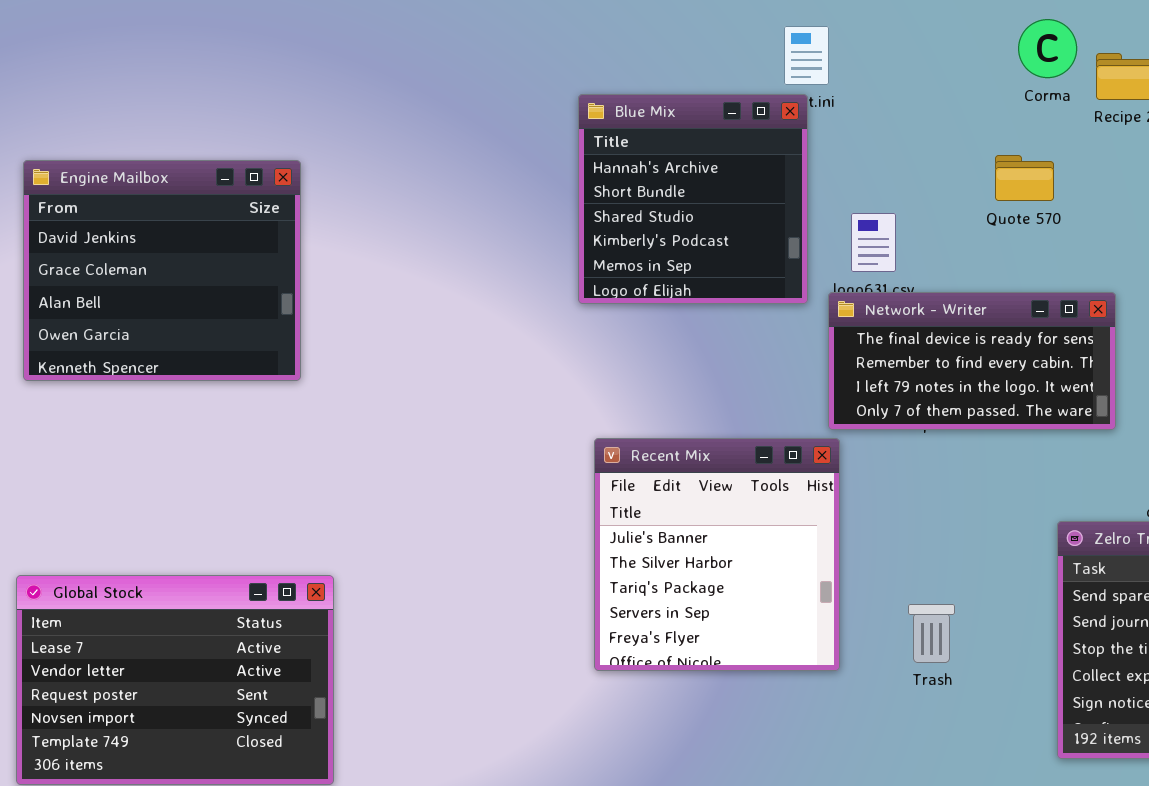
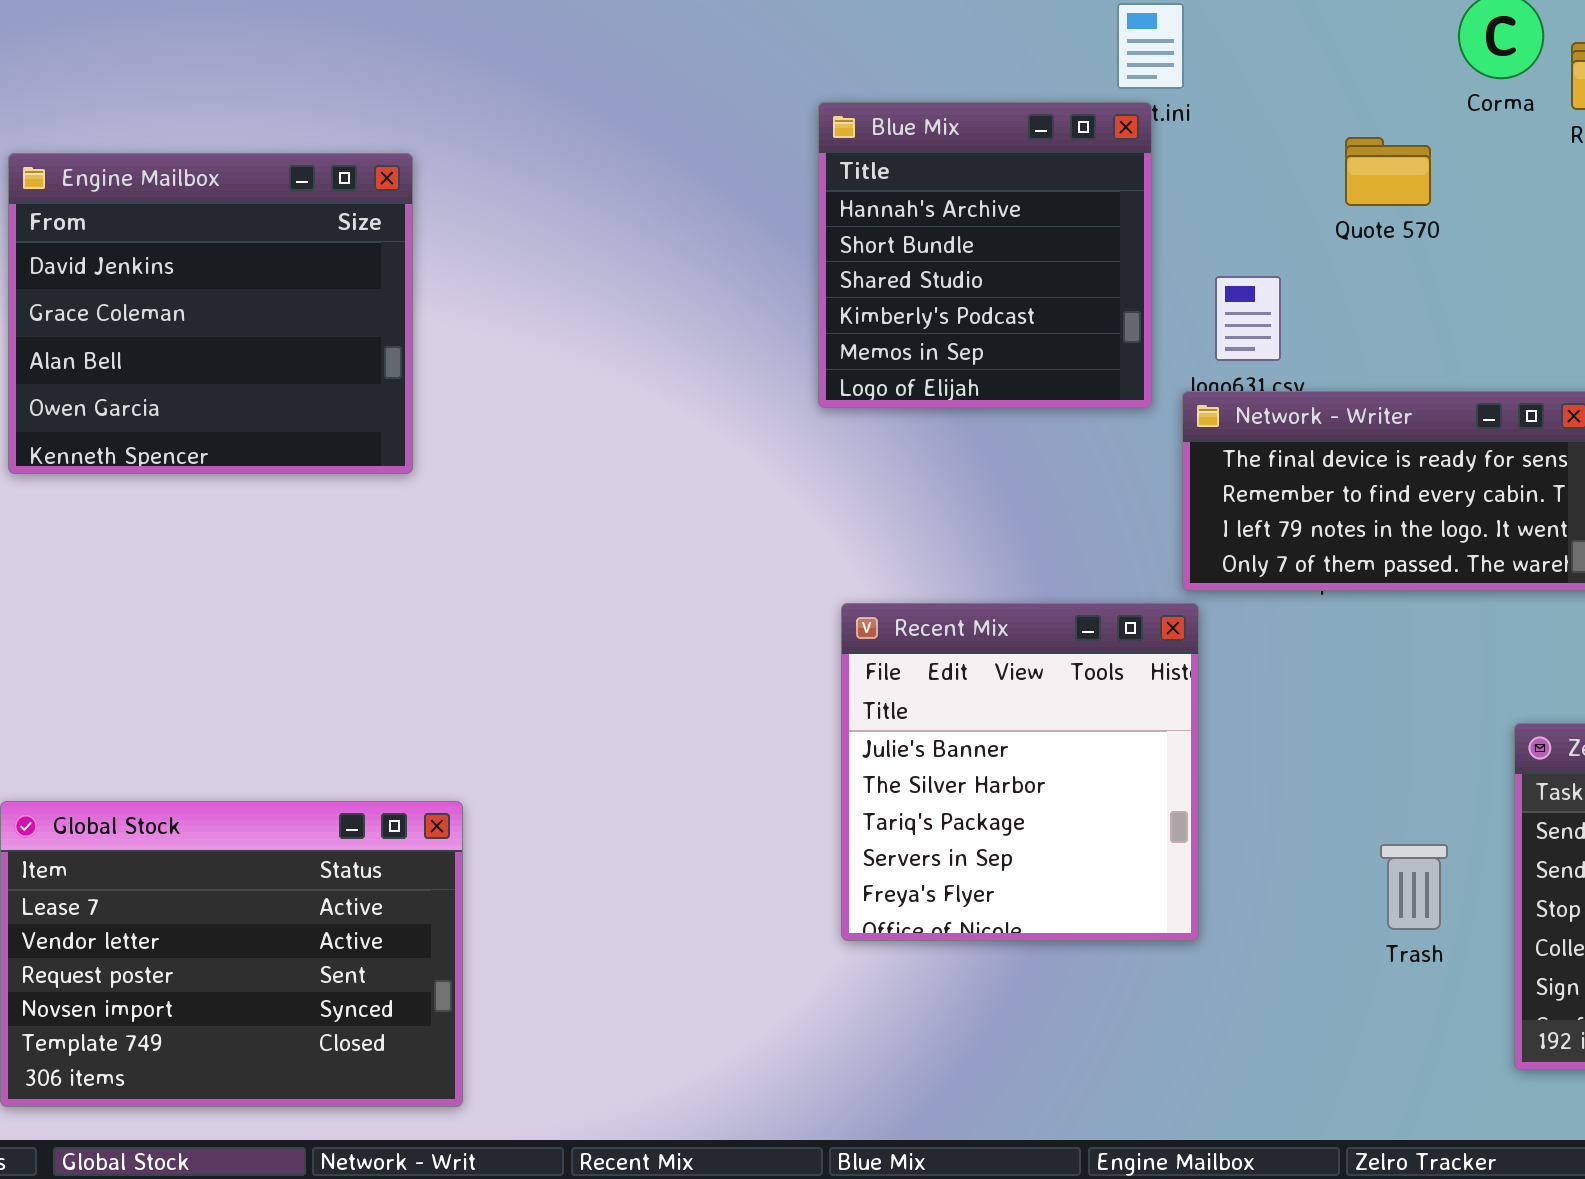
Quote 570: [995,155,1054,201] -> [1345,137,1431,206], moved
Engine Mailbox: [23,160,301,381] -> [8,153,413,474], moved
Trash: [908,604,955,663] -> [1380,844,1448,930], moved

